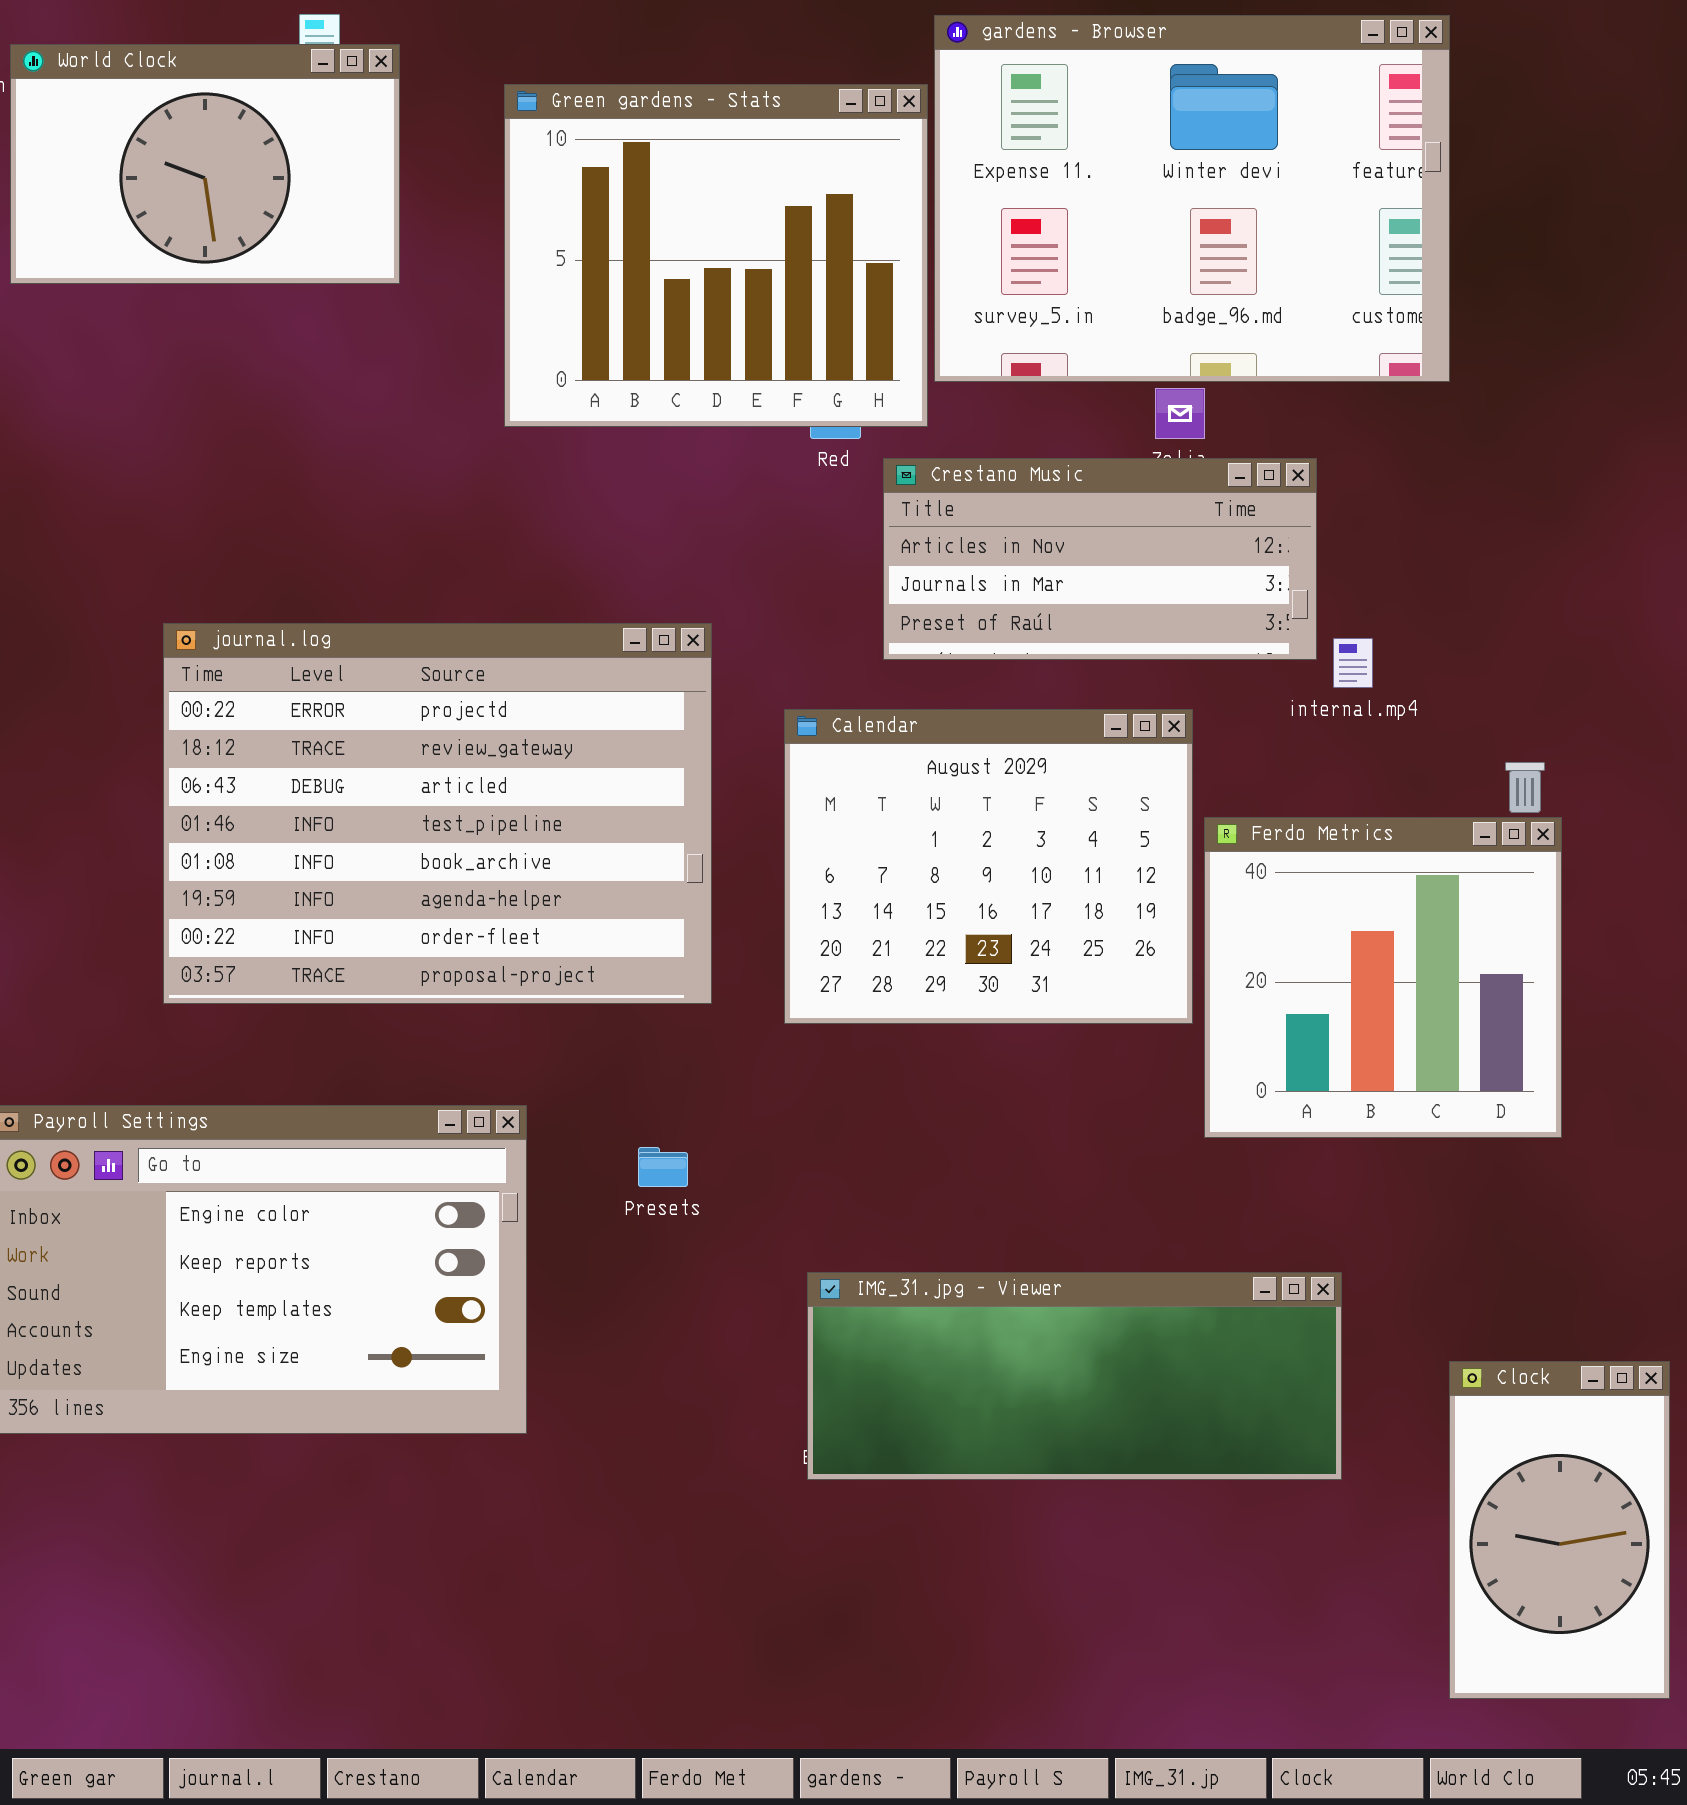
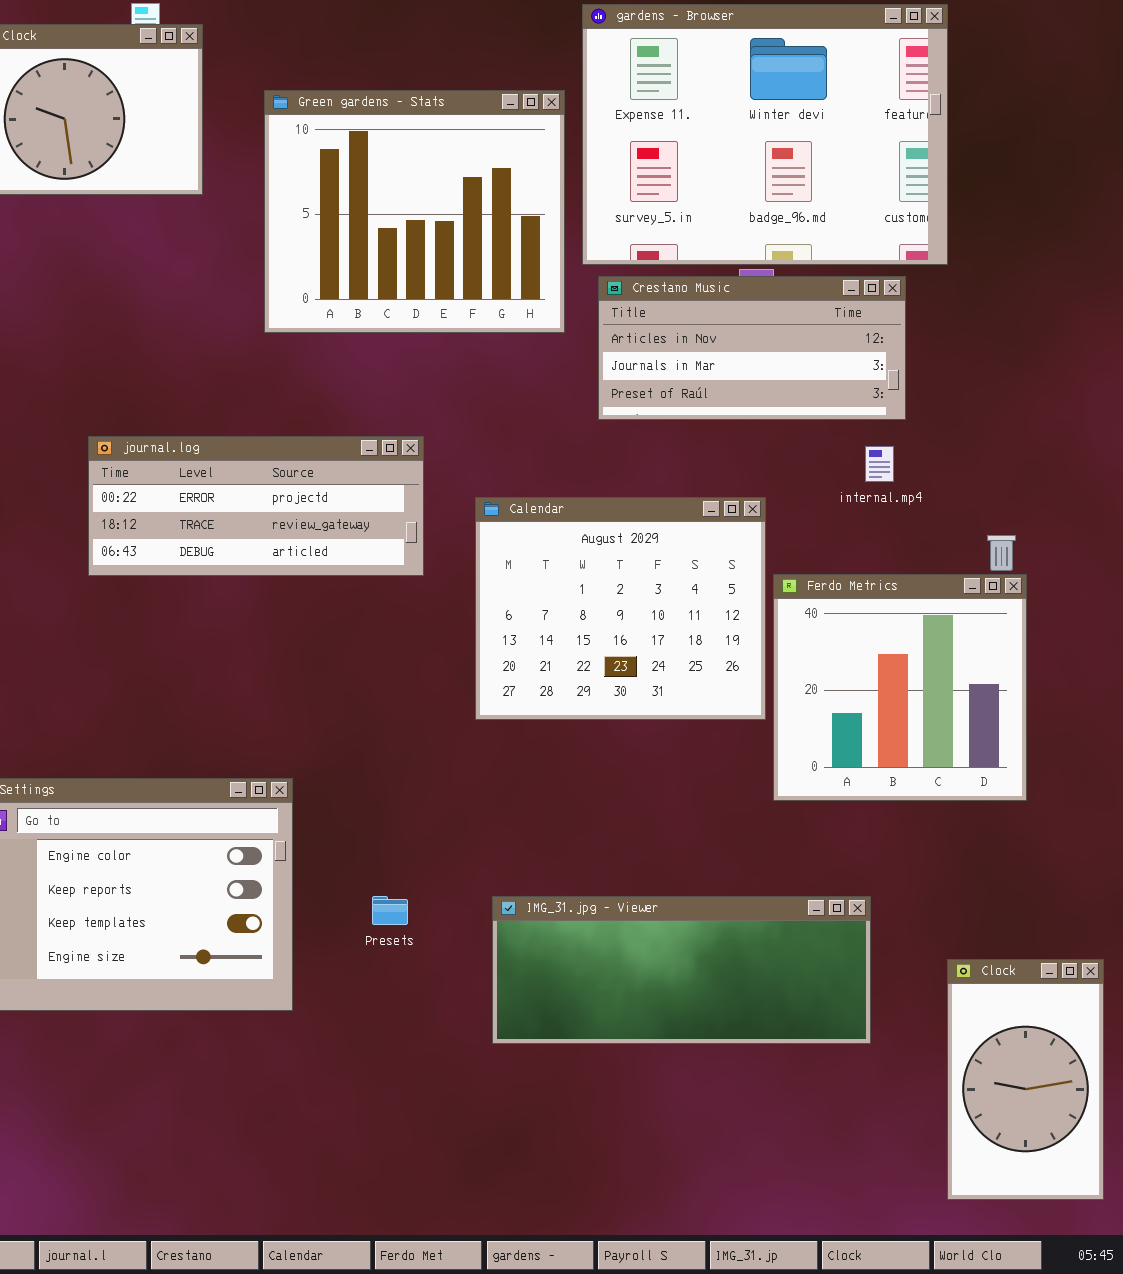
Green gardens - Stats: [504,84,928,427] -> [264,90,565,333], moved
Crestano Music: [883,458,1317,660] -> [598,276,906,420], moved
journal.log: [163,623,712,1004] -> [88,436,424,576], resized
Presets: [638,1147,688,1187] -> [372,896,408,925], moved

